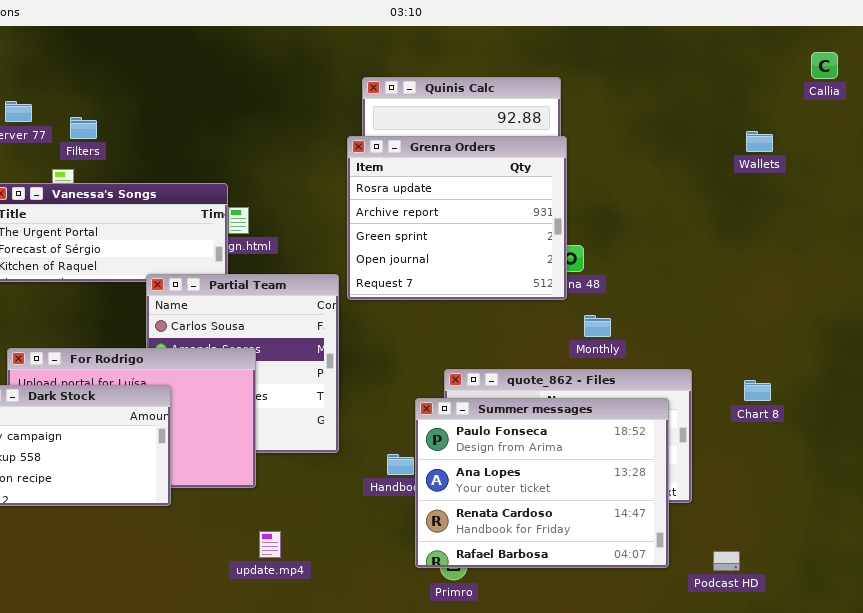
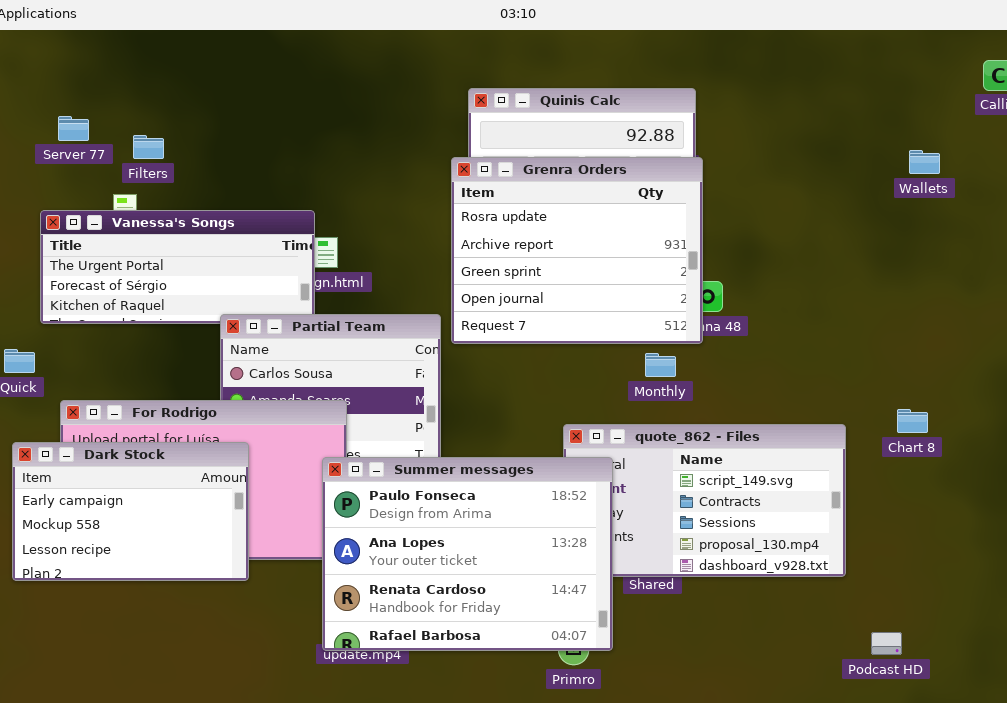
Monthly: [584,315,611,337] -> [645,353,676,377], moved
Chart 8: [744,380,771,401] -> [897,409,928,433], moved
Summer messages: [415,398,669,568] -> [322,457,613,651], moved

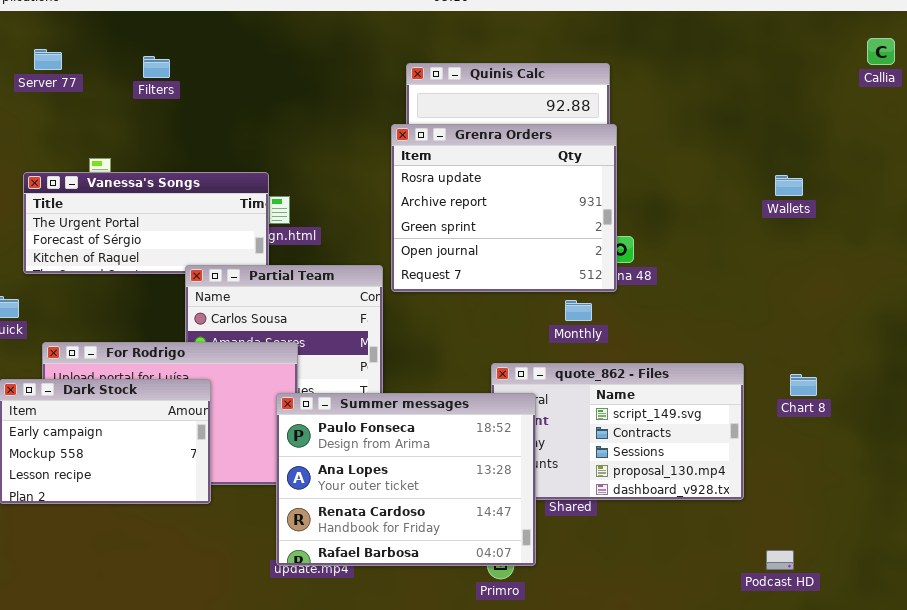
Server 77: [58,116,89,141] -> [34,49,62,70], moved
Filters: [133,135,164,159] -> [143,56,170,78], moved
Wallets: [909,150,940,174] -> [775,175,803,196], moved
Chart 8: [897,409,928,433] -> [790,374,817,396], moved

